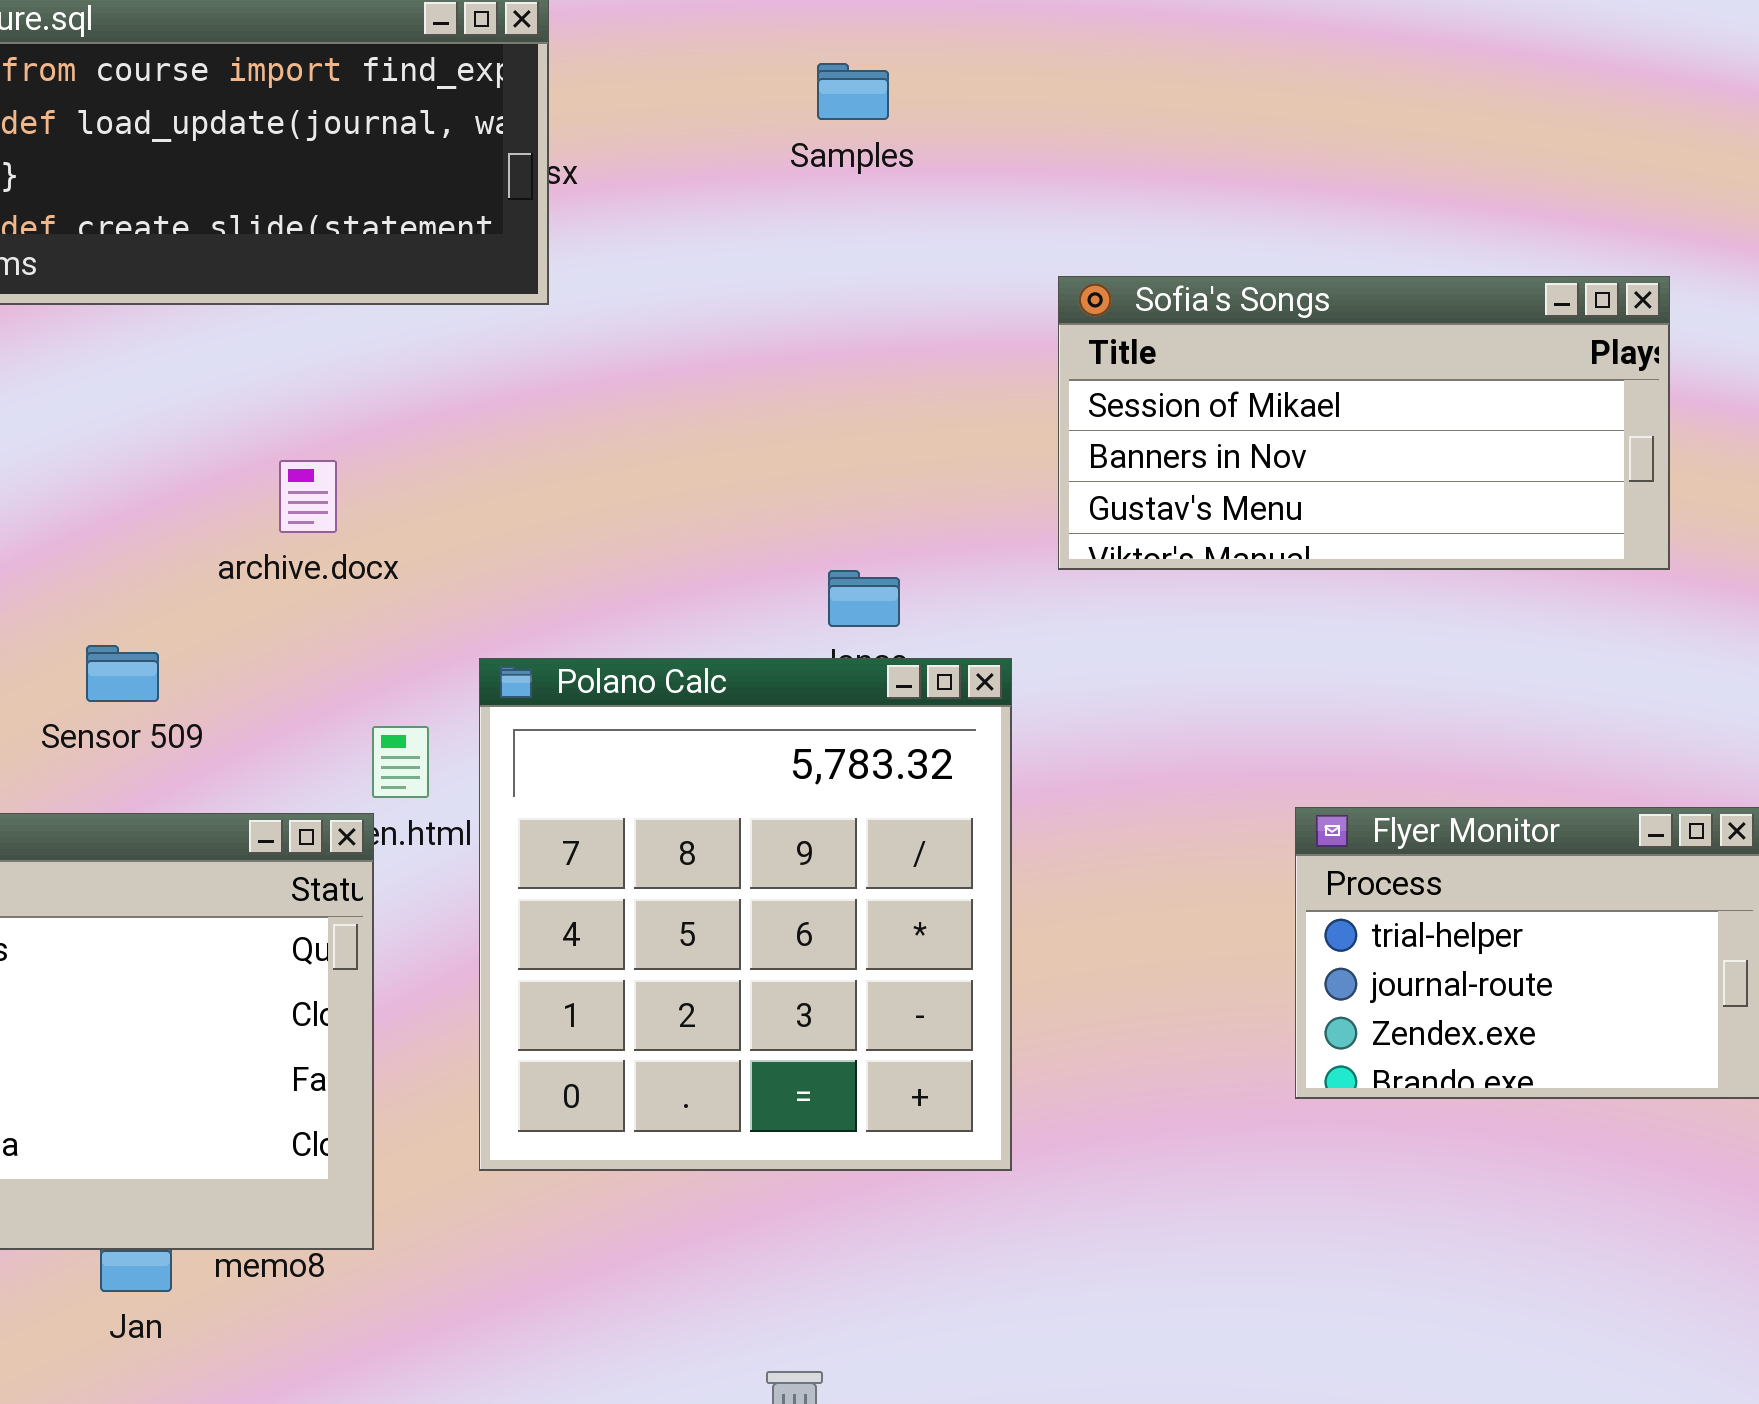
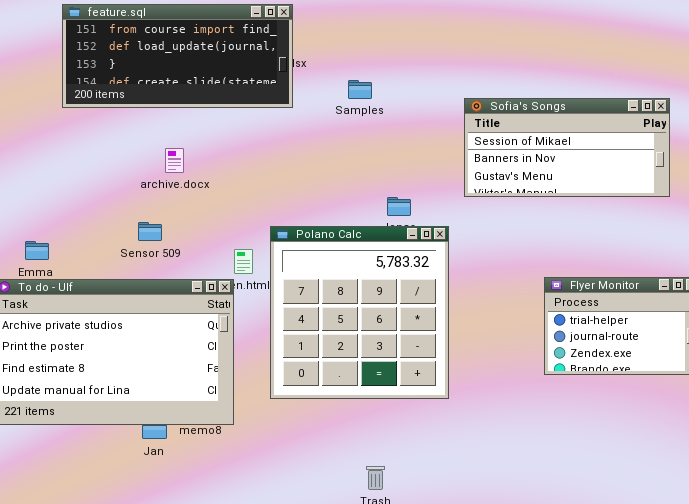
Samples: [817,63,889,120] -> [348,80,372,99], moved
archive.docx: [279,460,337,533] -> [165,148,184,173], moved

